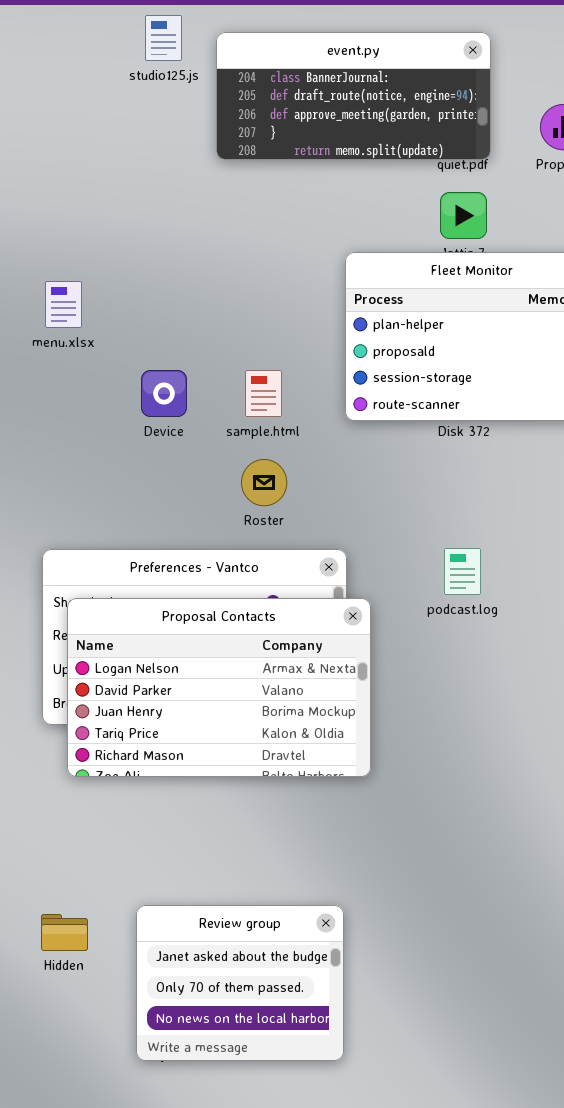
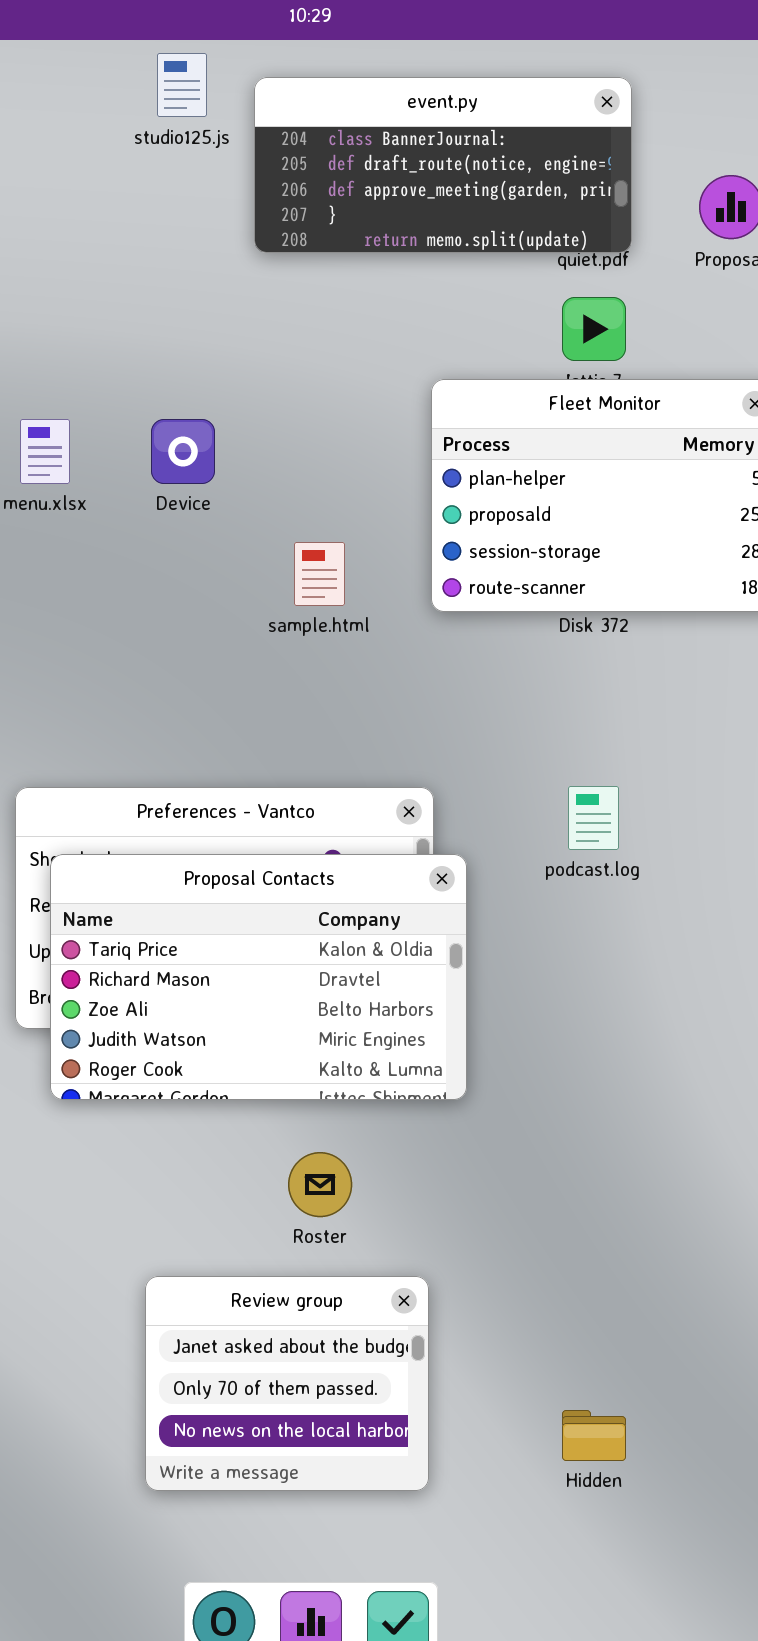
Device: [141,370,187,417] -> [151,419,215,484], moved
Roster: [241,459,287,506] -> [288,1152,352,1217], moved
Proposal Contacts: [67,598,371,777] -> [50,854,467,1100], scrolled down 3 rows
Hidden: [41,914,88,951] -> [562,1410,626,1461], moved

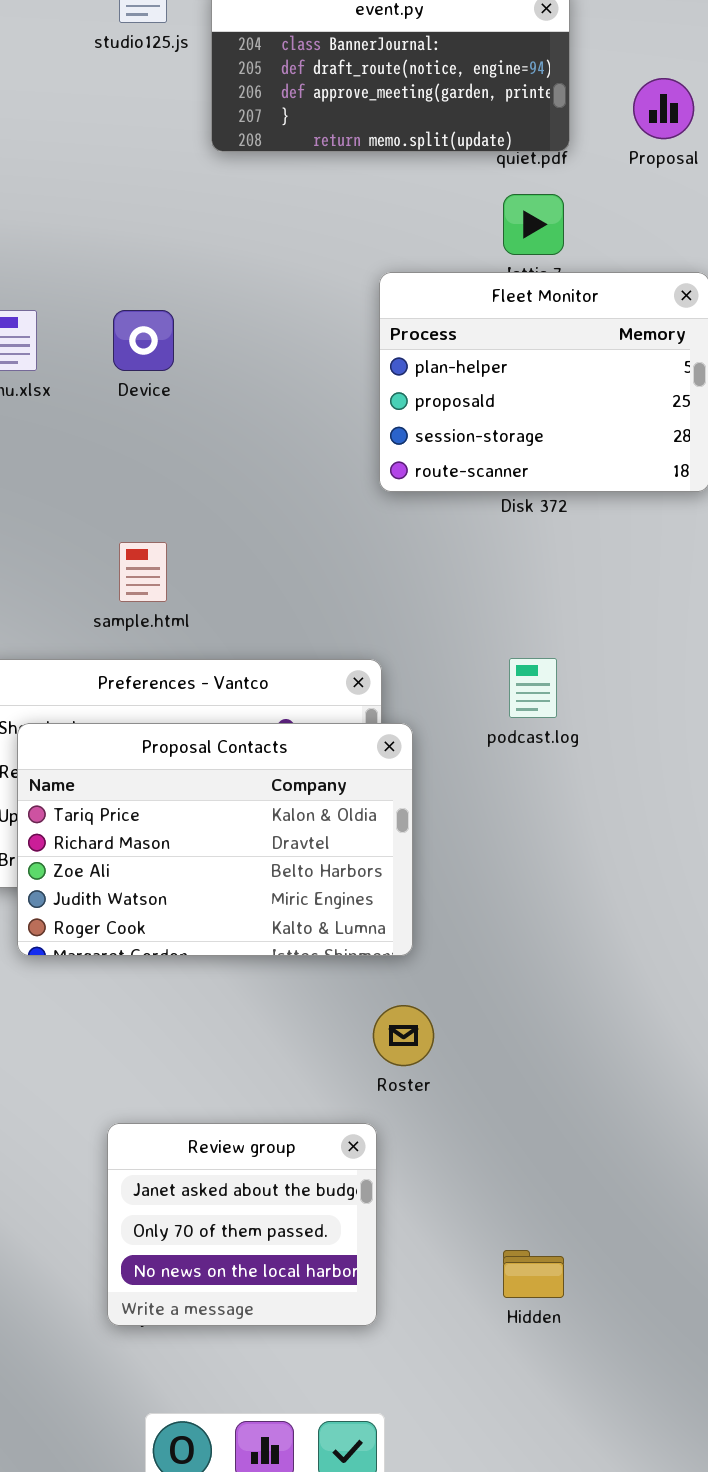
sample.html: [294,542,345,606] -> [119,542,167,602], moved
Roster: [288,1152,352,1217] -> [373,1005,434,1066], moved

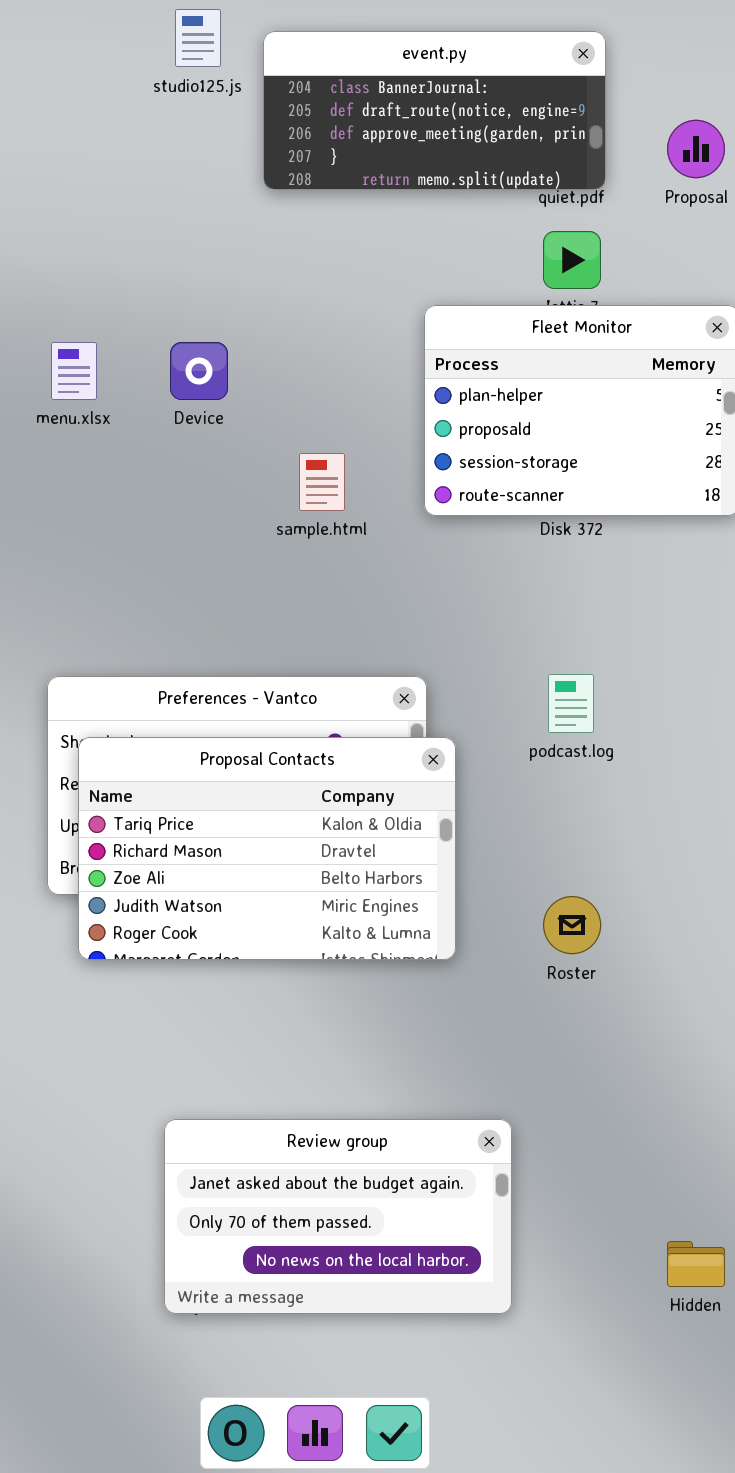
sample.html: [119,542,167,602] -> [299,453,345,511], moved
Roster: [373,1005,434,1066] -> [543,896,601,954], moved
Review group: [107,1123,377,1326] -> [164,1119,512,1314], resized
Hidden: [503,1250,564,1298] -> [667,1241,725,1287], moved

